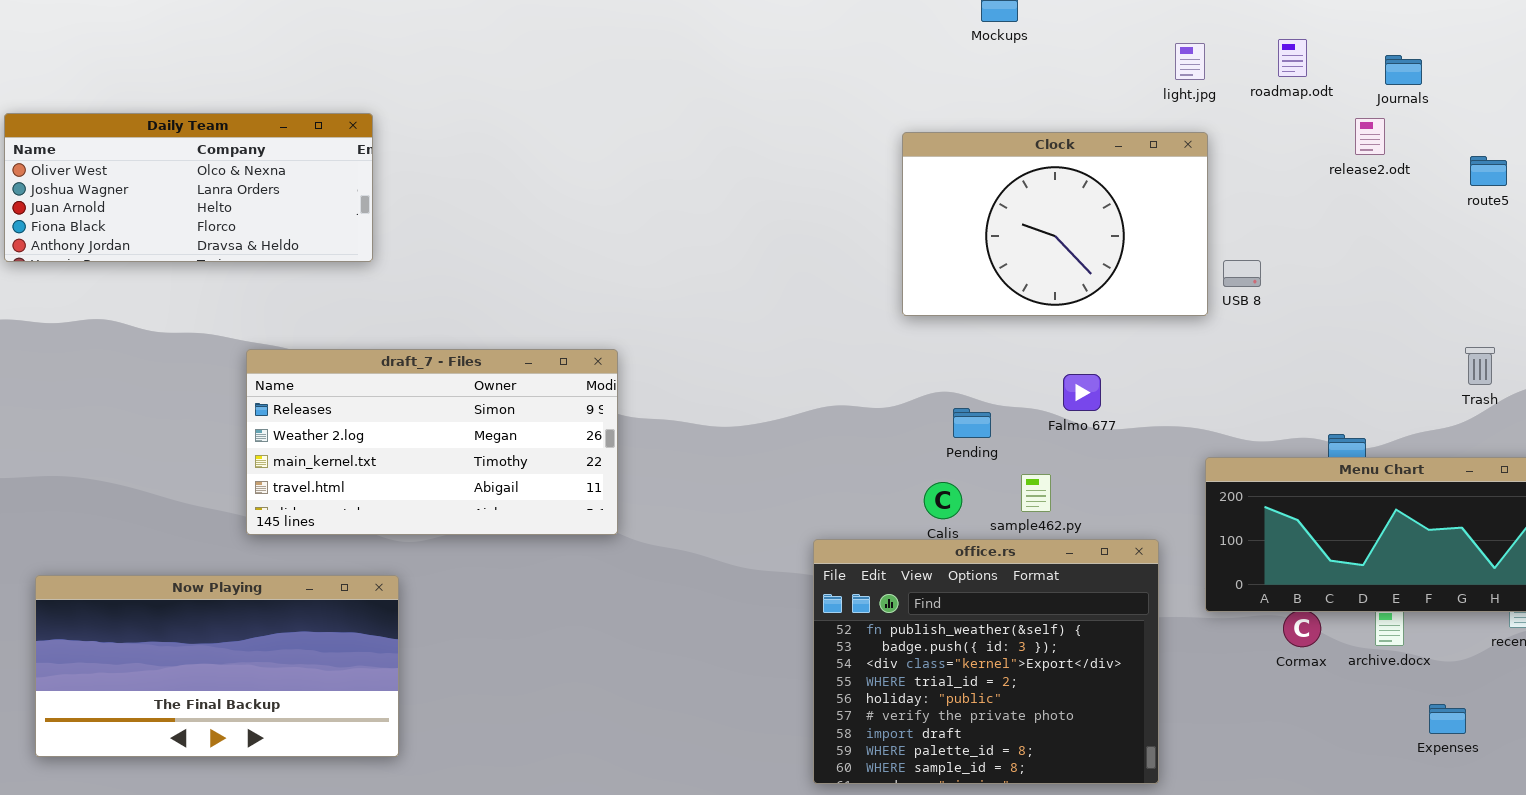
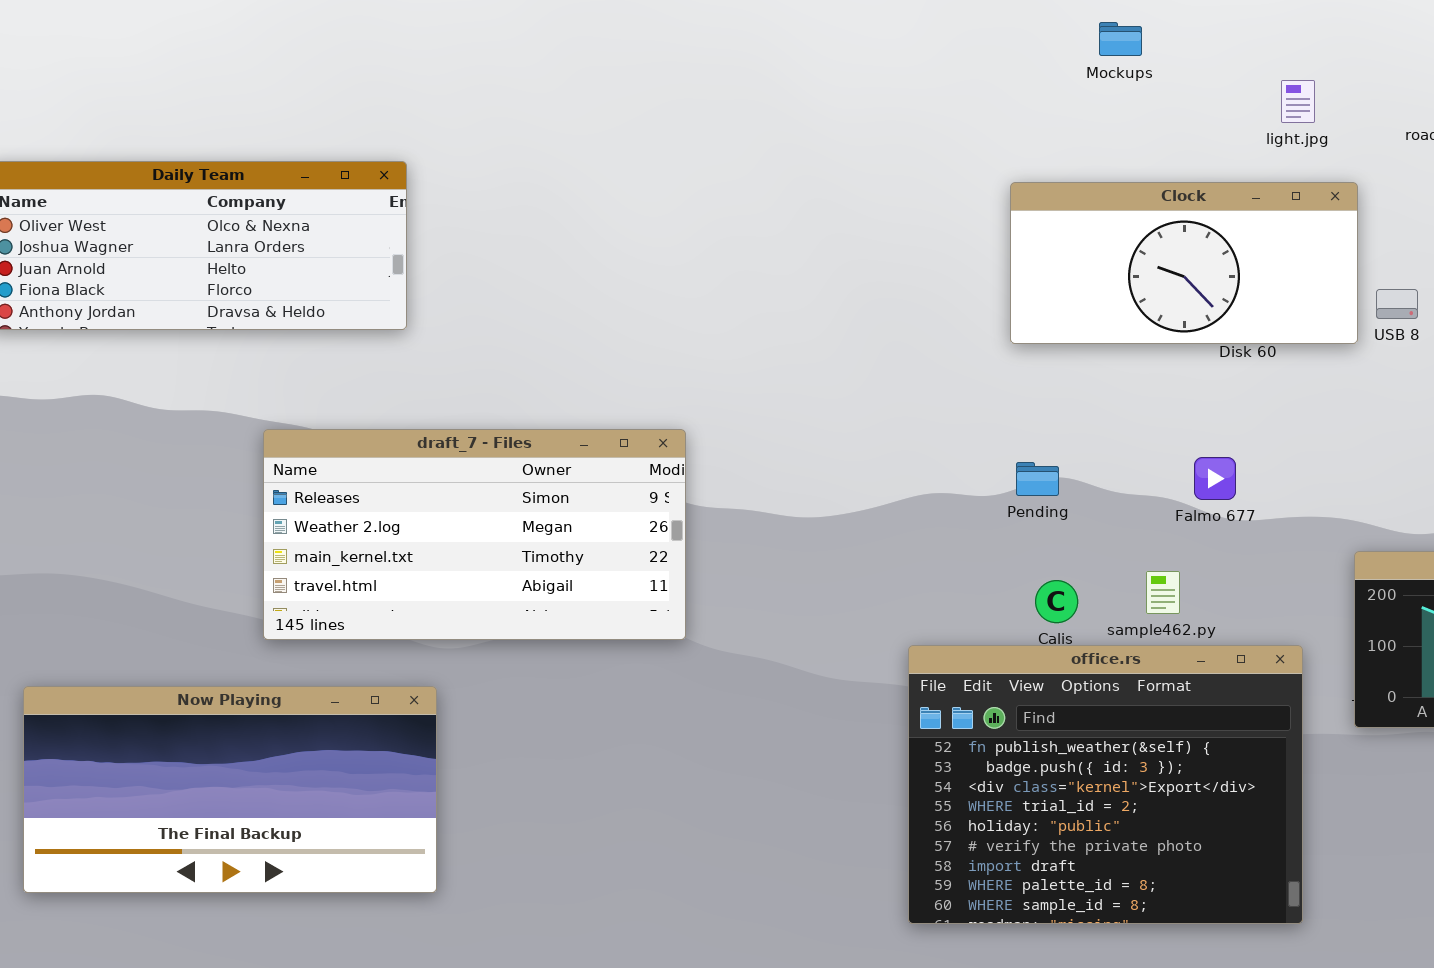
light.jpg: [1175,43,1205,80] -> [1281,80,1315,123], moved
Clock: [902,132,1208,316] -> [1010,182,1358,344], resized
USB 8: [1223,260,1261,287] -> [1376,289,1418,319], moved
Pending: [953,408,991,438] -> [1016,462,1059,496], moved

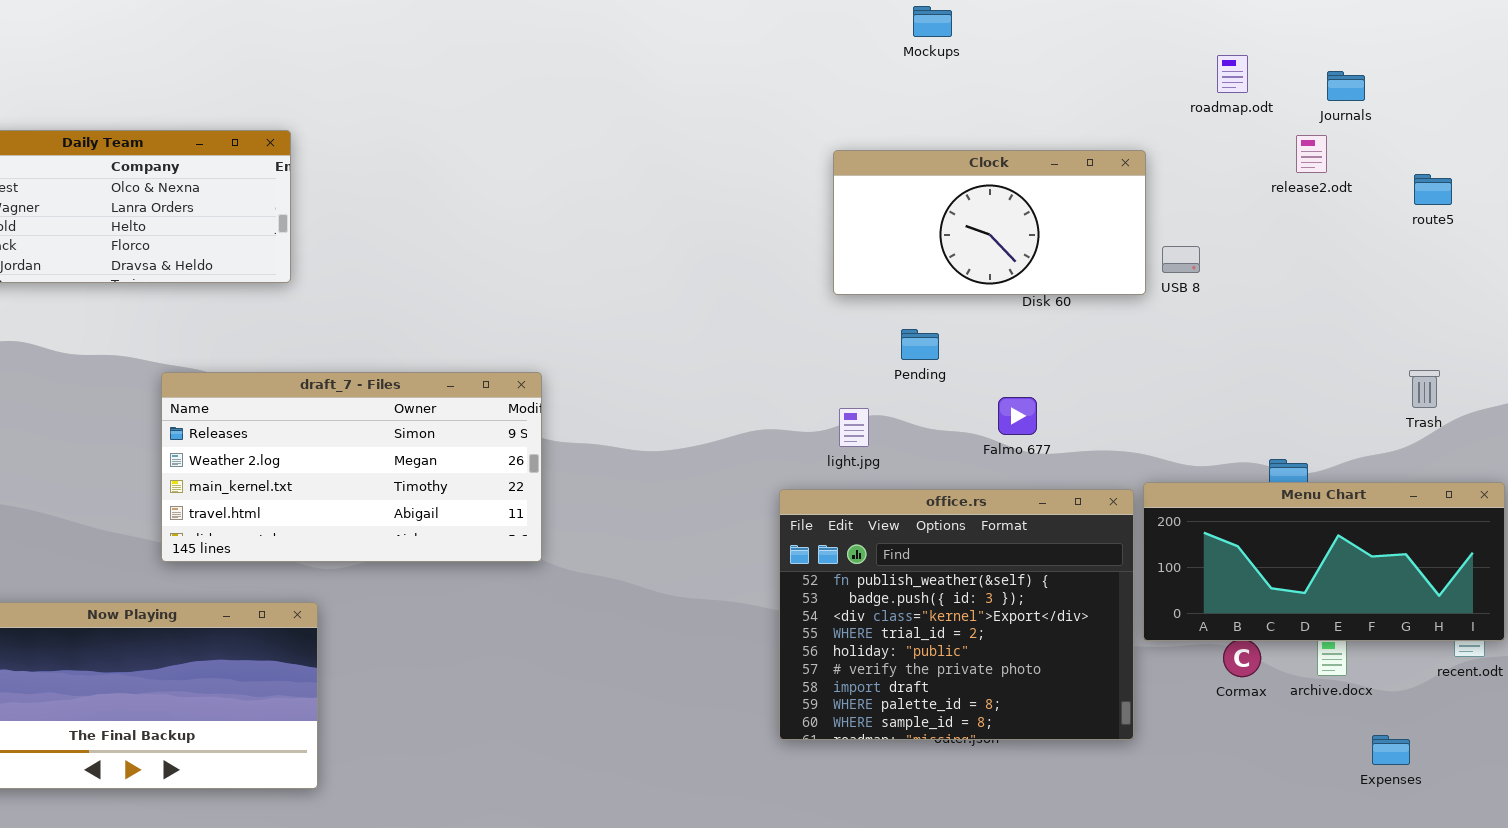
light.jpg: [1281,80,1315,123] -> [839,408,869,447], moved
Pending: [1016,462,1059,496] -> [901,329,939,360], moved
office.rs: [908,645,1303,924] -> [779,489,1134,740], moved

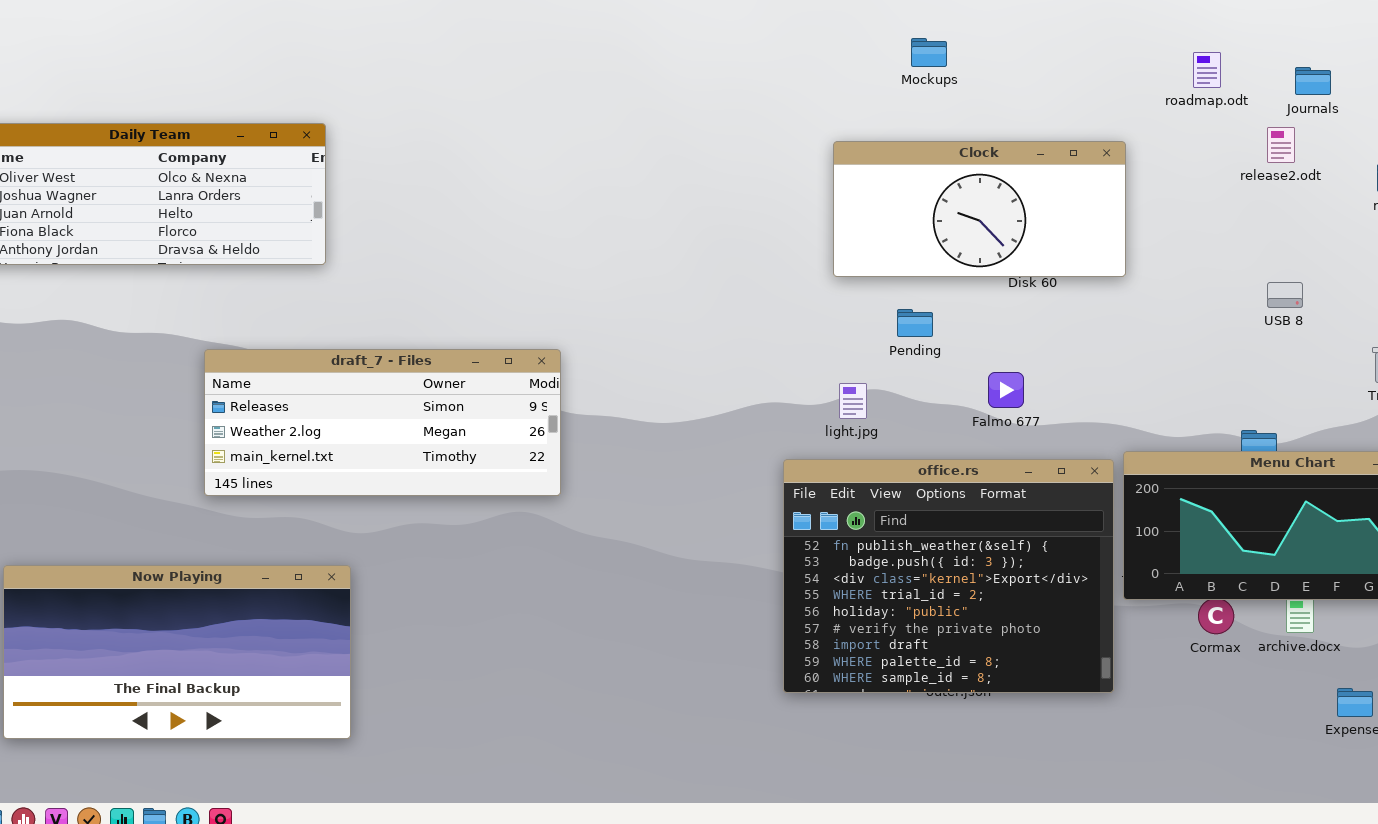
Mockups: [913,6,952,37] -> [911,38,947,67], moved
USB 8: [1162,246,1200,273] -> [1267,282,1303,308], moved
draft_7 - Files: [161,372,542,562] -> [204,349,561,496], resized

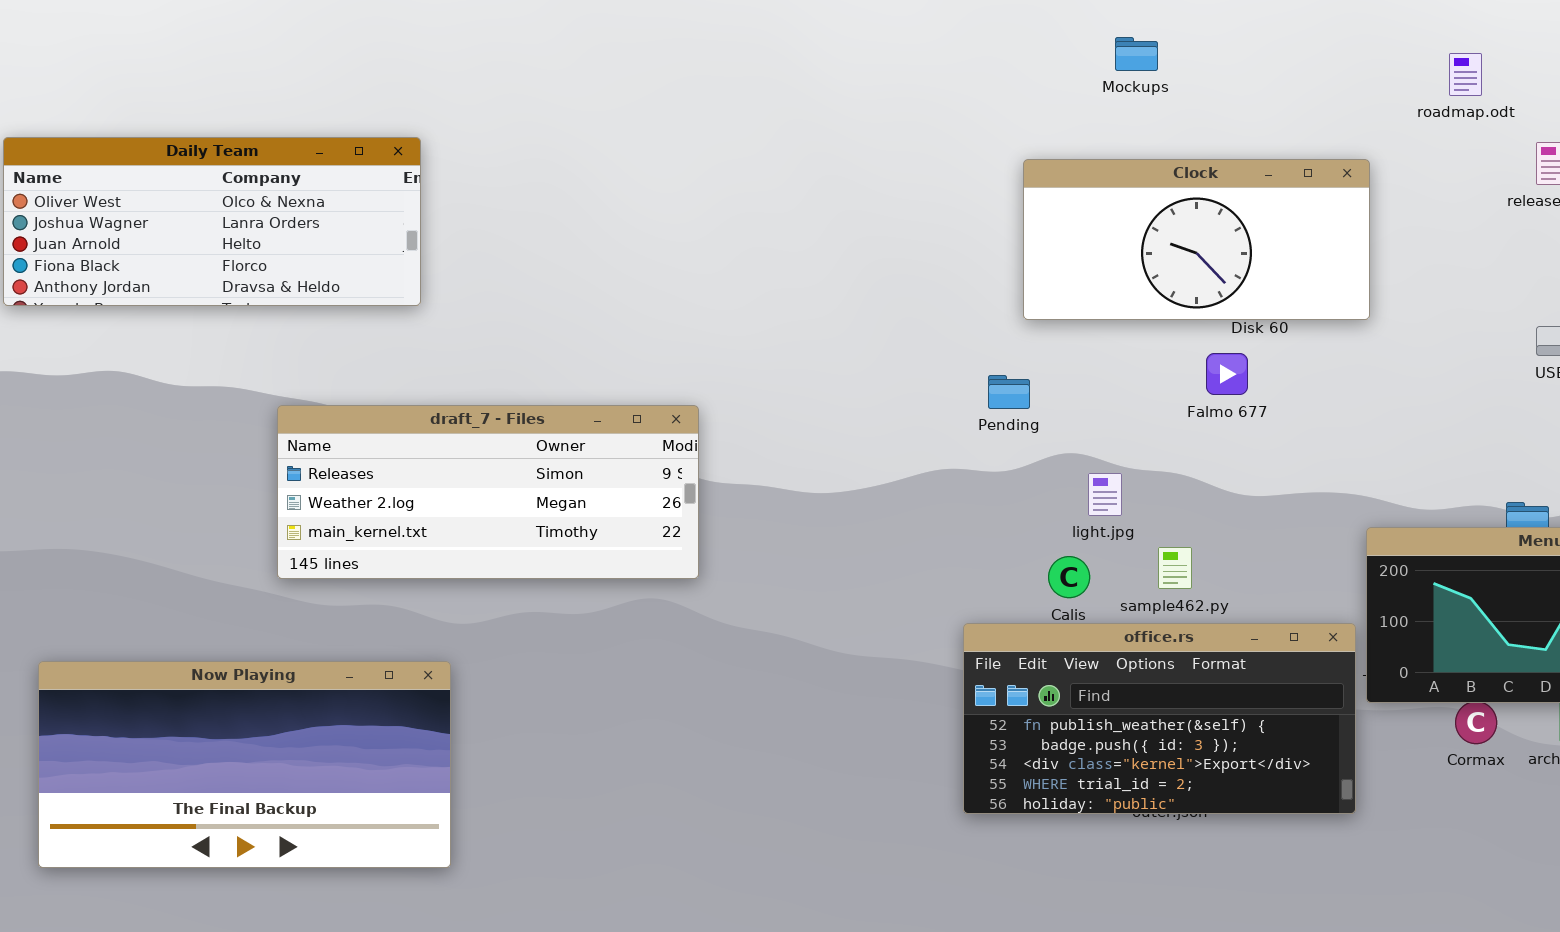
Pending: [897,309,933,337] -> [988,375,1030,409], moved
Falmo 677: [988,372,1024,408] -> [1206,353,1248,395], moved
light.jpg: [839,383,867,419] -> [1088,473,1122,516], moved
office.rs: [783,459,1114,693] -> [963,623,1356,814], resized

